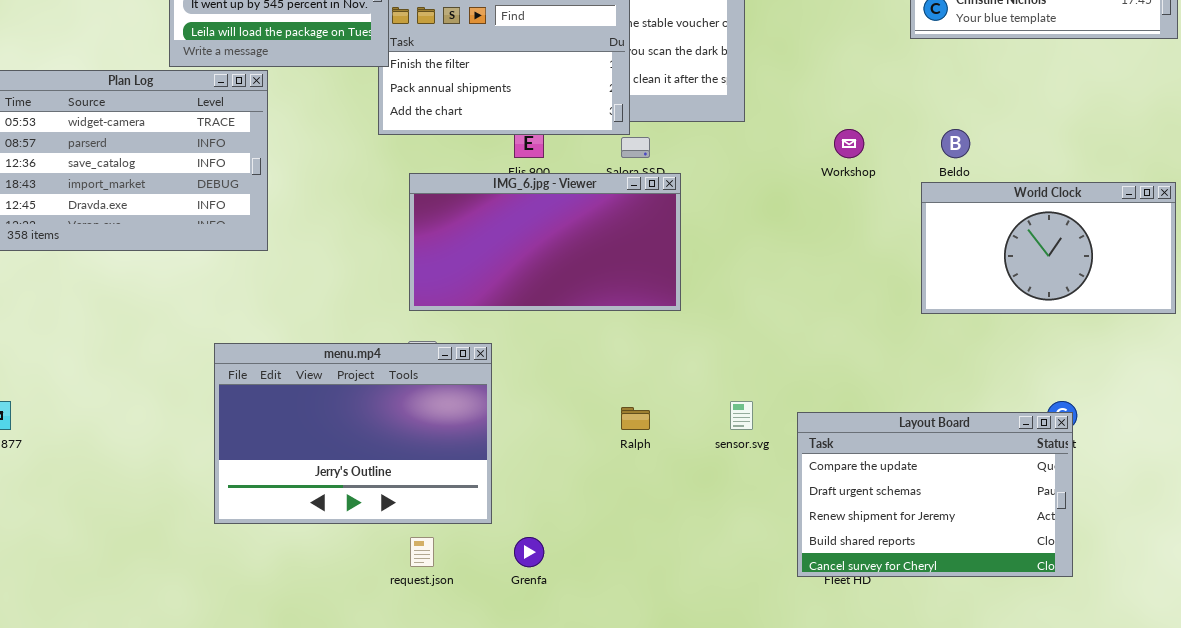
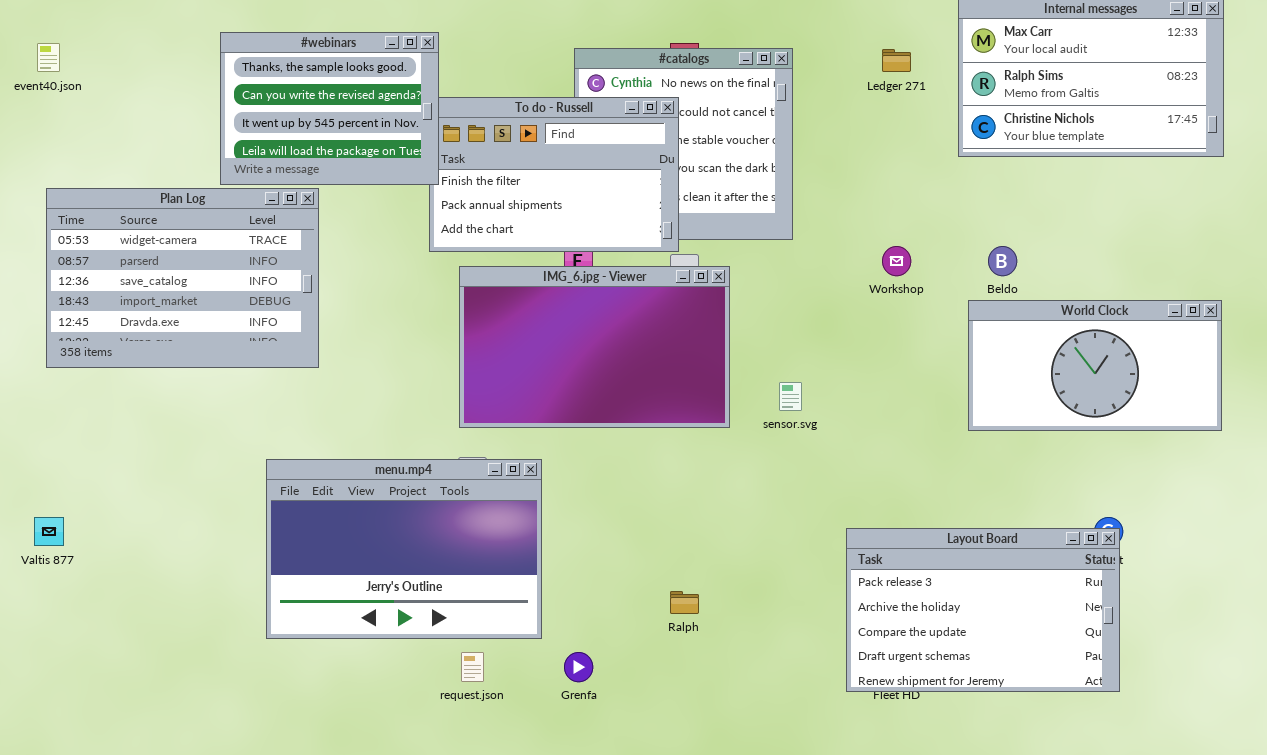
IMG_6.jpg - Viewer: [409,173,681,311] -> [459,266,730,428], resized
sensor.svg: [730,401,753,430] -> [779,382,802,411], moved
Ralph: [621,407,650,430] -> [670,591,699,614], moved
Layout Board: [797,412,1073,577] -> [846,528,1120,692], scrolled up 2 rows

